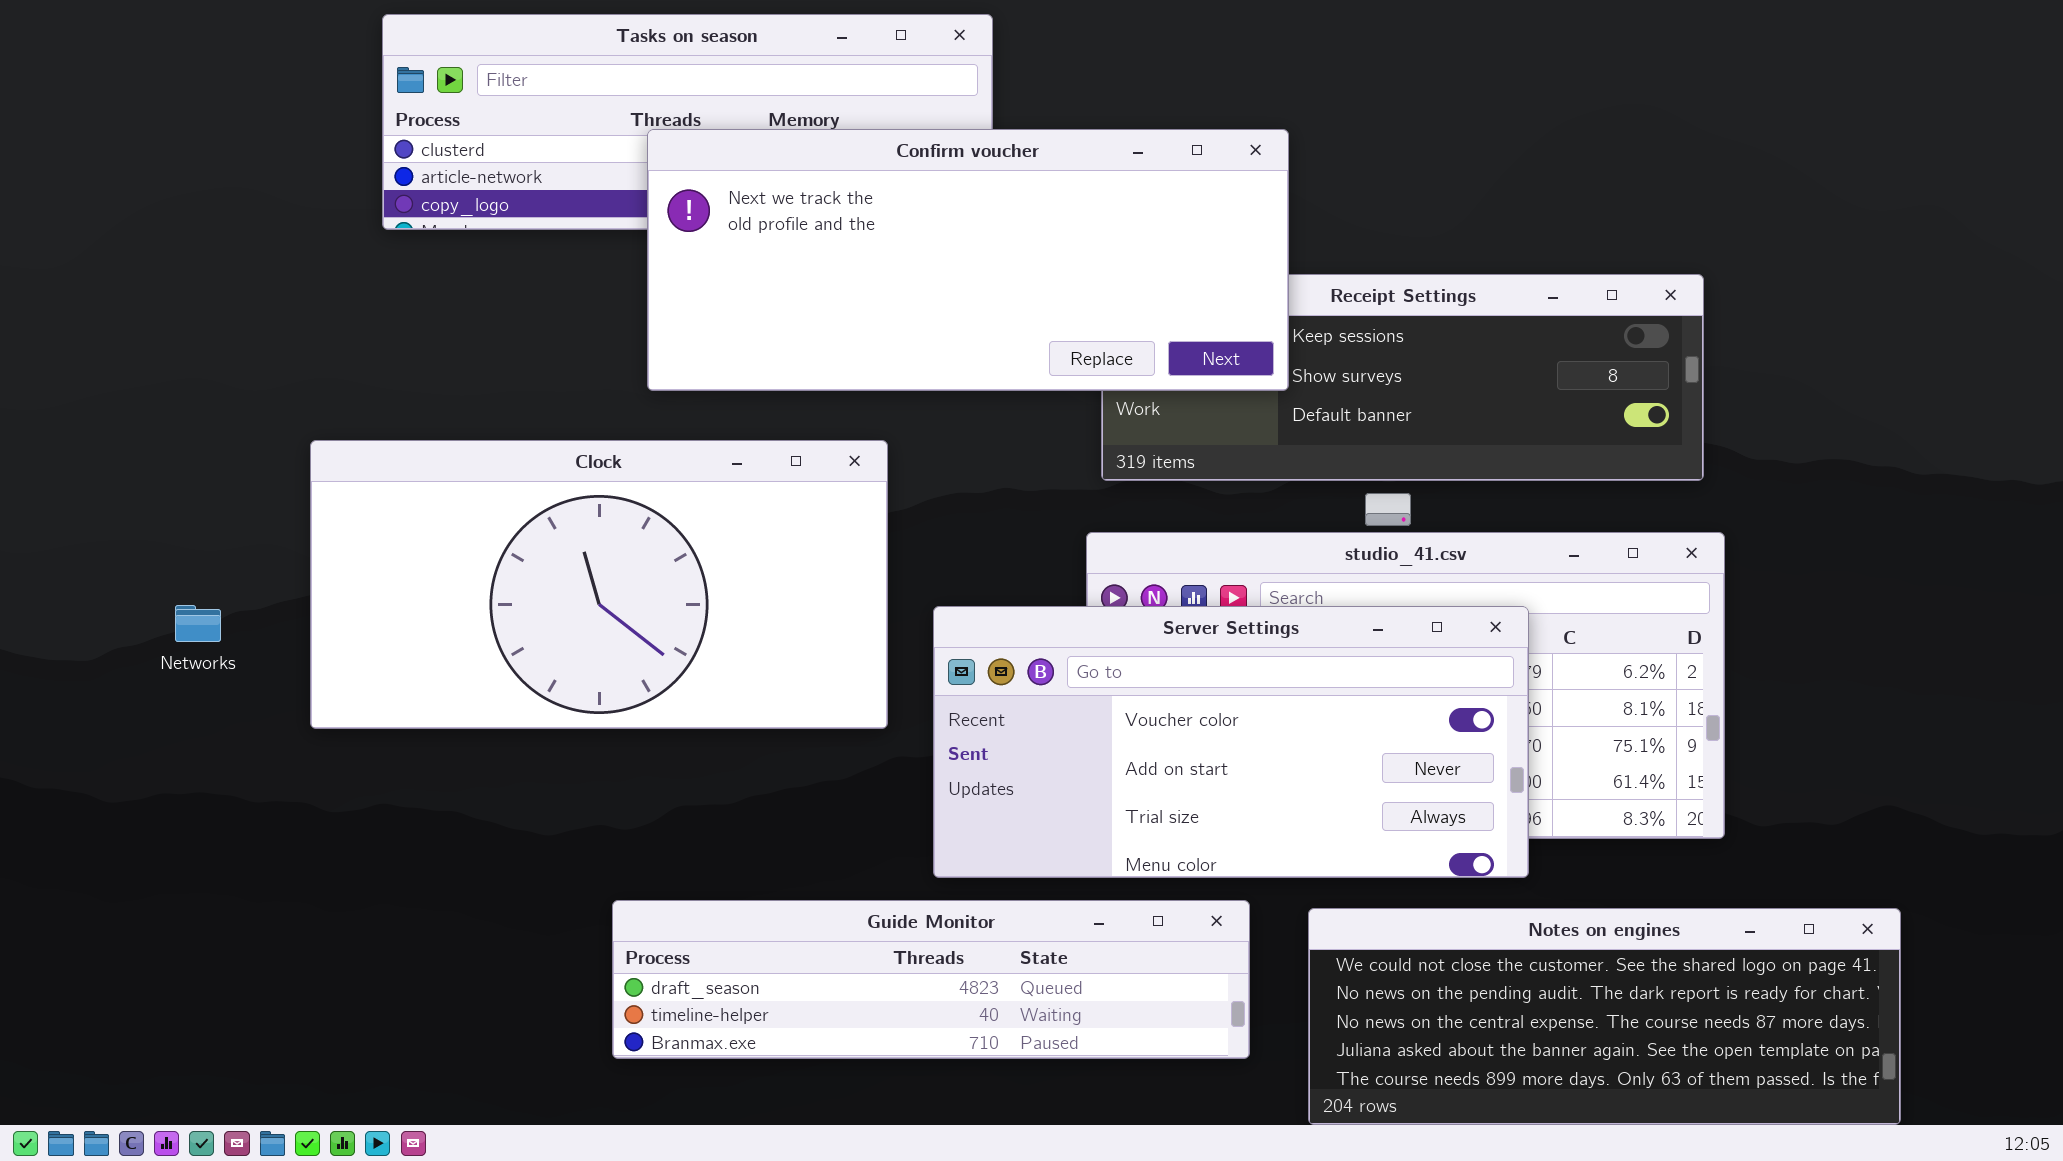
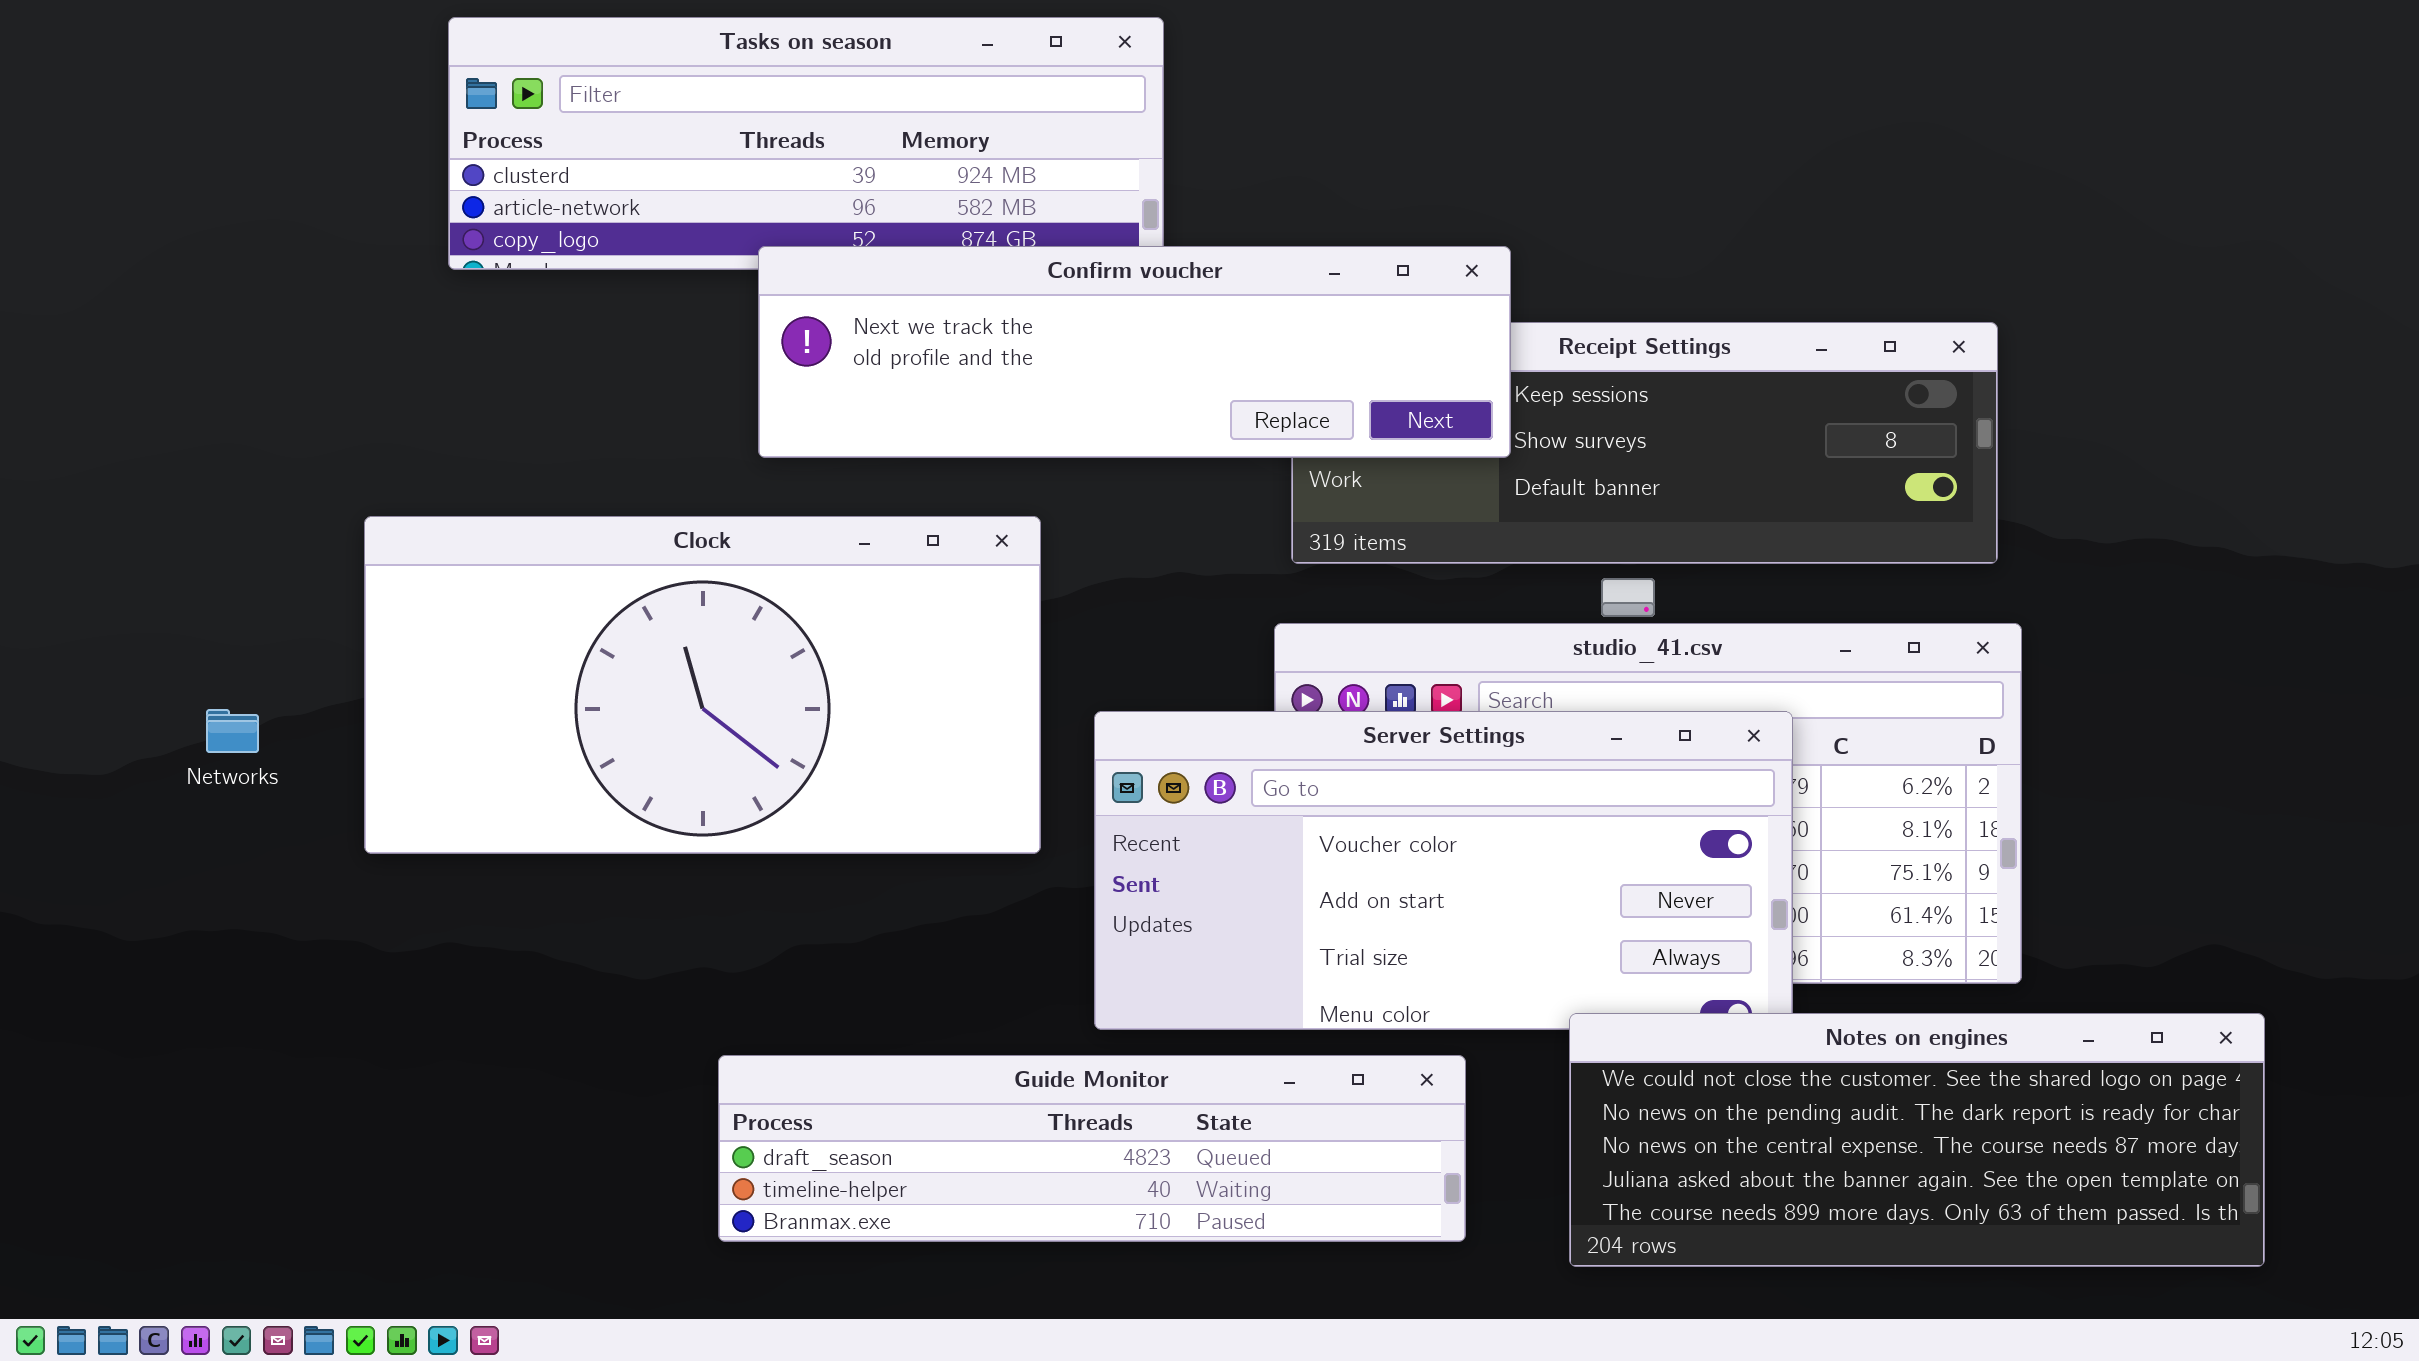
Confirm voucher: [647,129,1289,391] -> [758,246,1511,458], resized
Notes on engines: [1308,908,1901,1125] -> [1569,1013,2265,1267], moved

